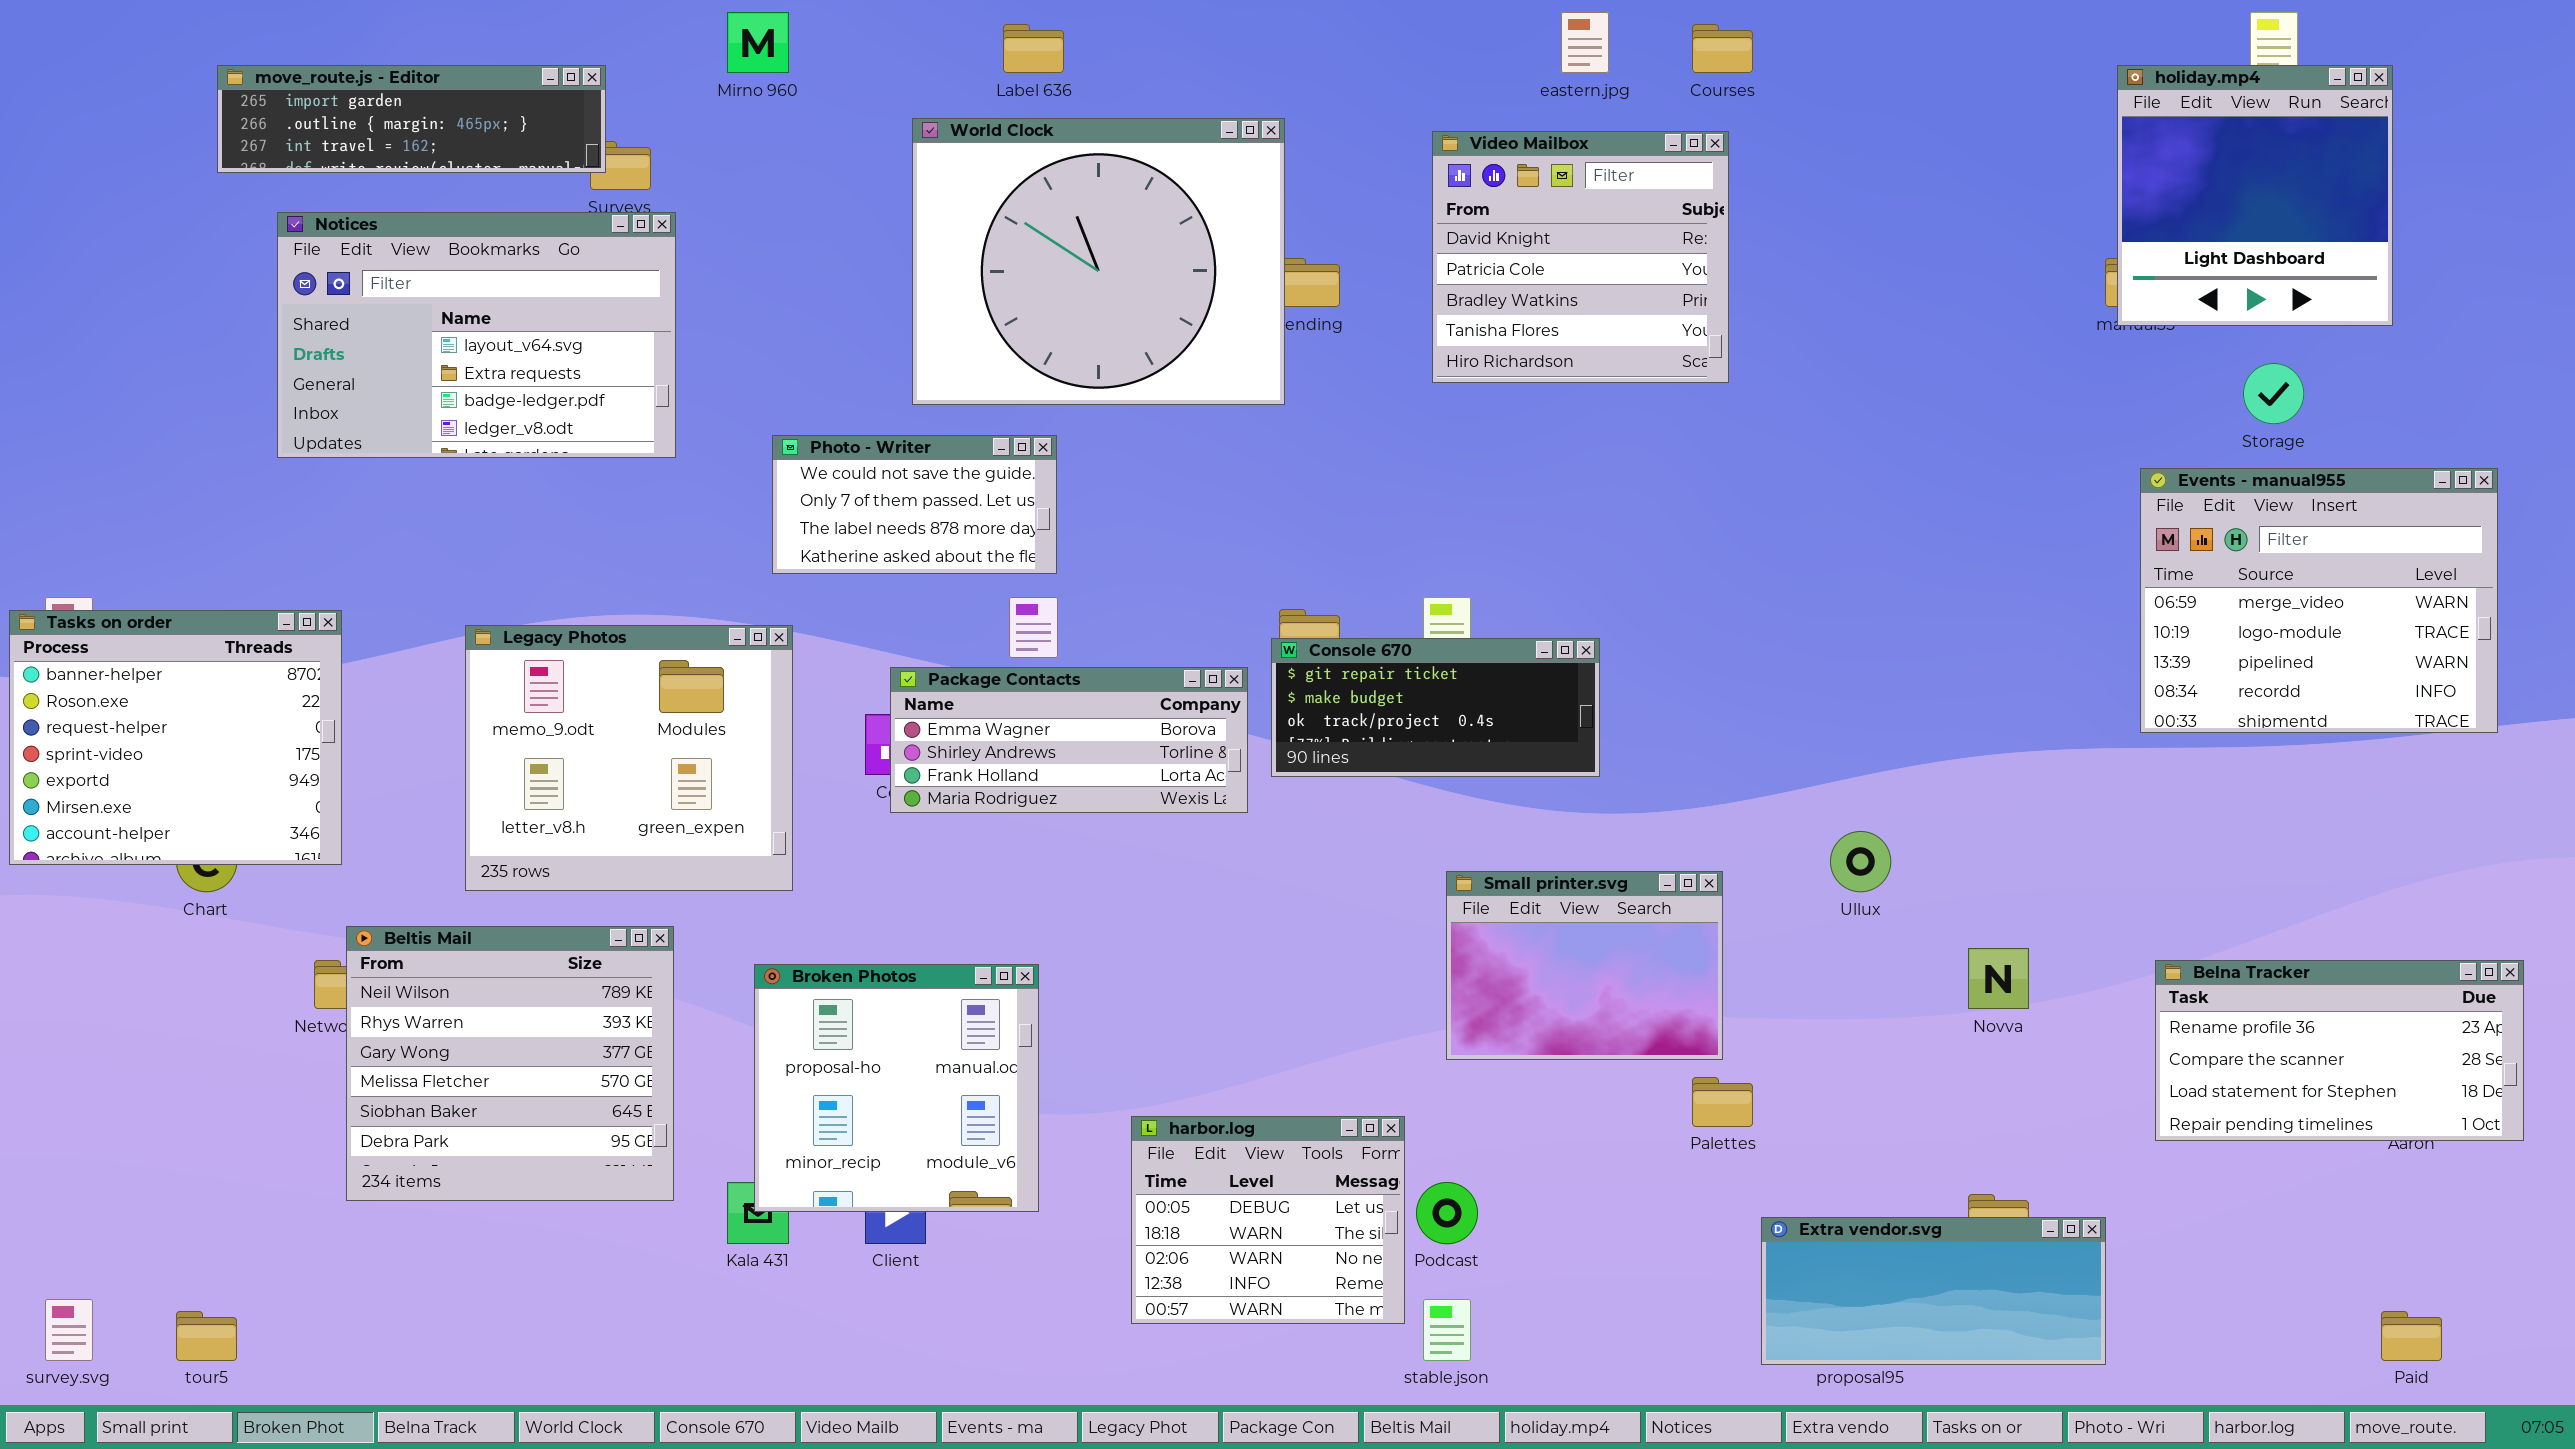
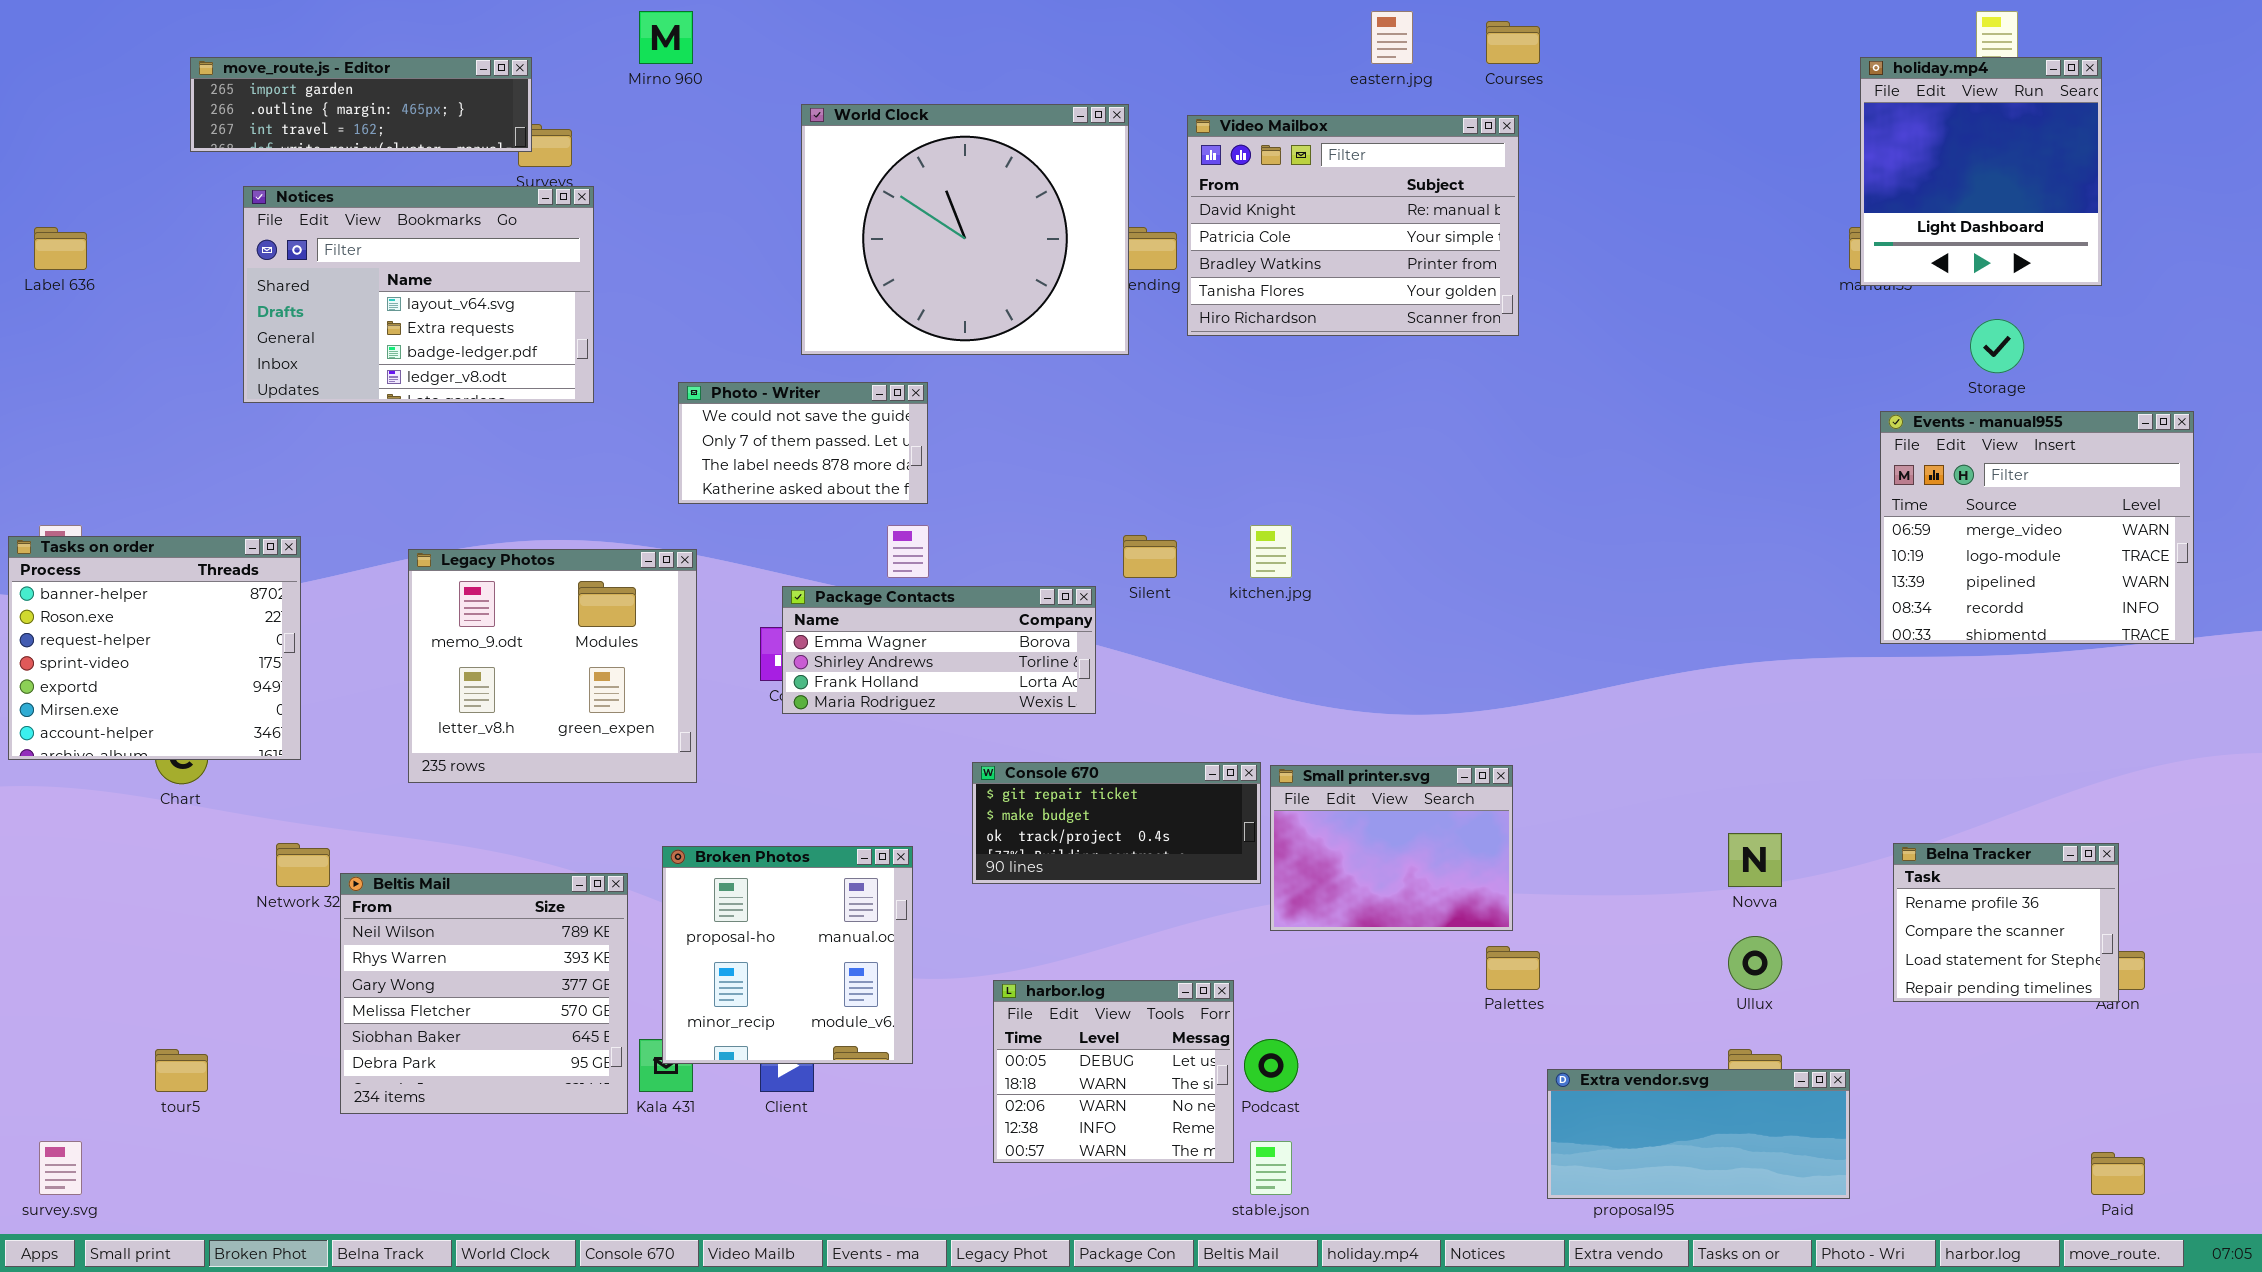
Label 636: [1003,24,1064,73] -> [34,227,87,270], moved
Video Mailbox: [1432,131,1729,383] -> [1187,115,1519,336], resized
Console 670: [1271,638,1600,777] -> [972,762,1261,884], moved
Ullux: [1830,831,1891,892] -> [1728,936,1782,990], moved
Beltis Mail: [346,926,674,1201] -> [340,873,628,1114], moved
Belna Tracker: [2155,960,2524,1141] -> [1893,843,2119,1002], resized
tour5: [176,1311,237,1361] -> [155,1049,208,1092], moved

